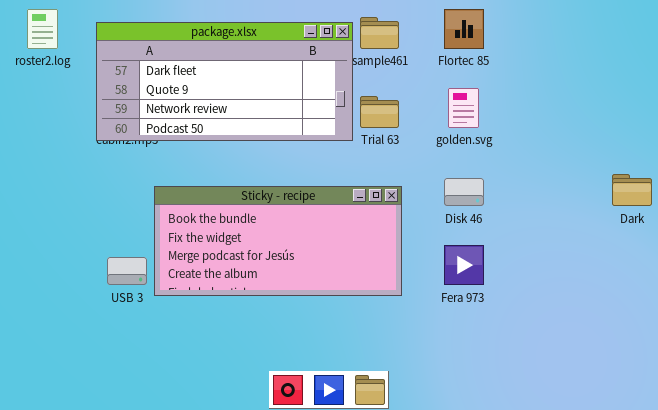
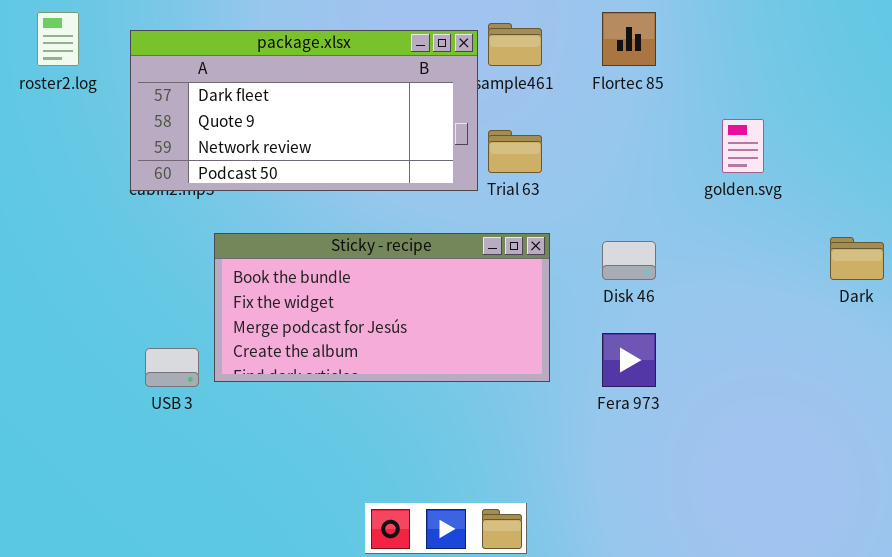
golden.svg: [448,88,479,128] -> [722,119,764,173], moved
Sticky - recipe: [154,186,402,296] -> [214,233,550,382], moved

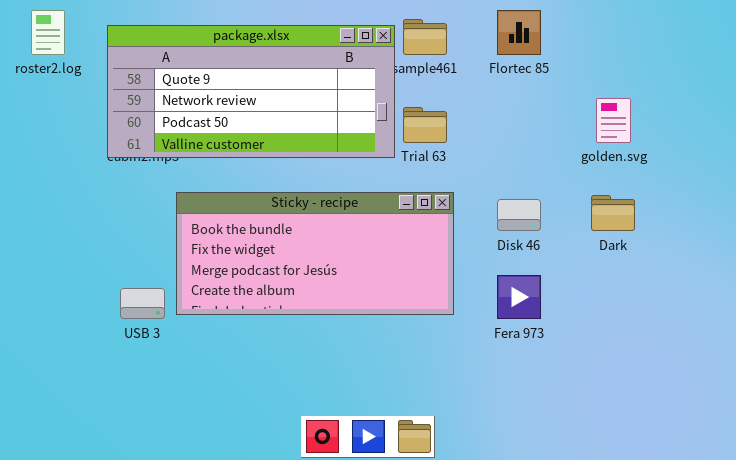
package.xlsx: [130,30,478,191] -> [107,25,395,158], scrolled down 1 row
Dark: [830,237,884,280] -> [591,195,635,231], moved

